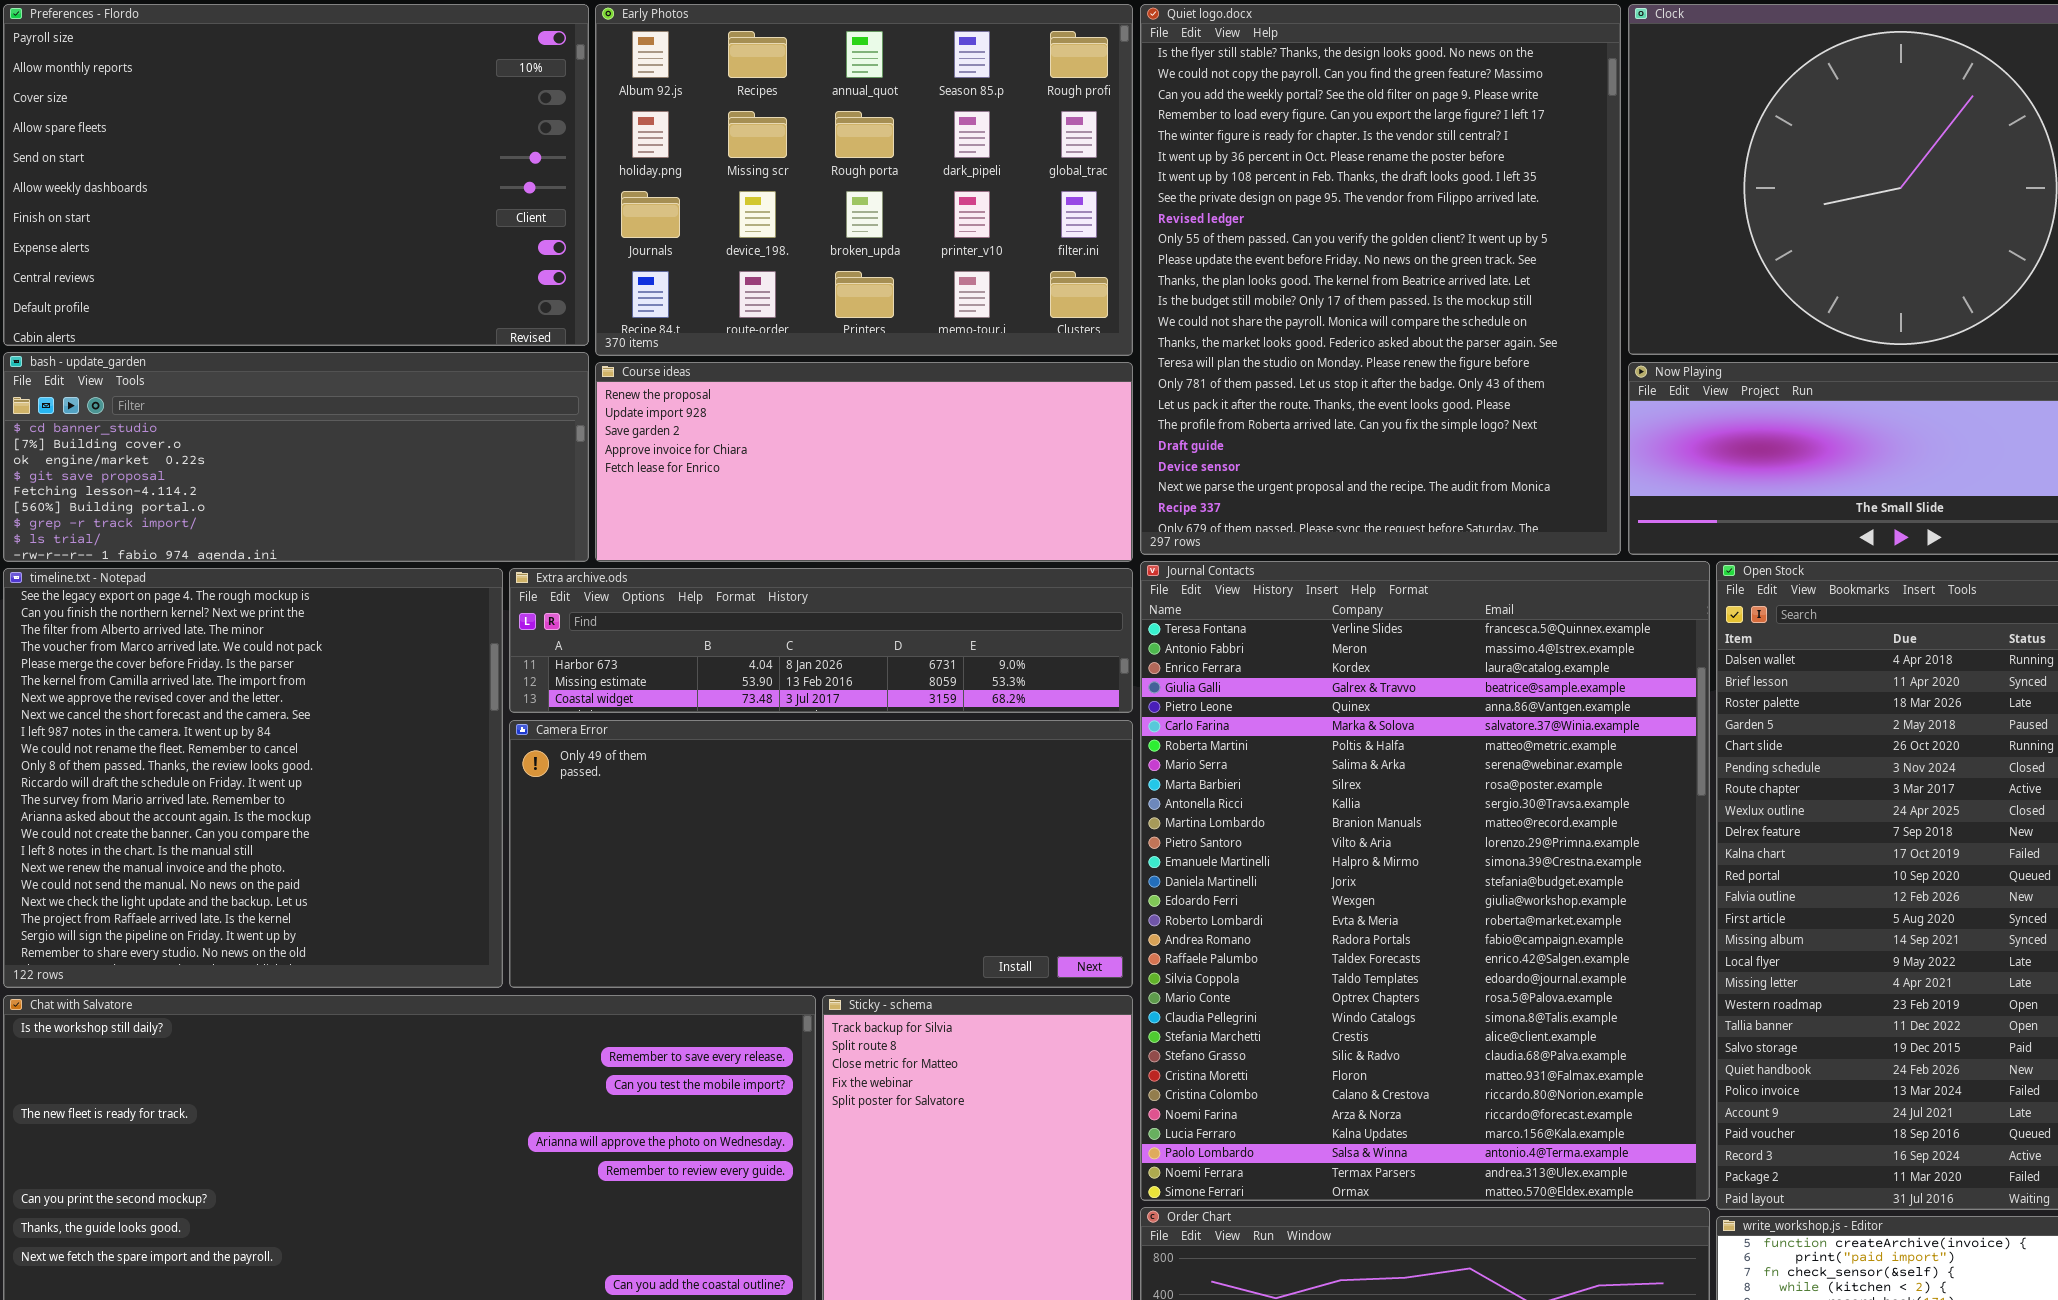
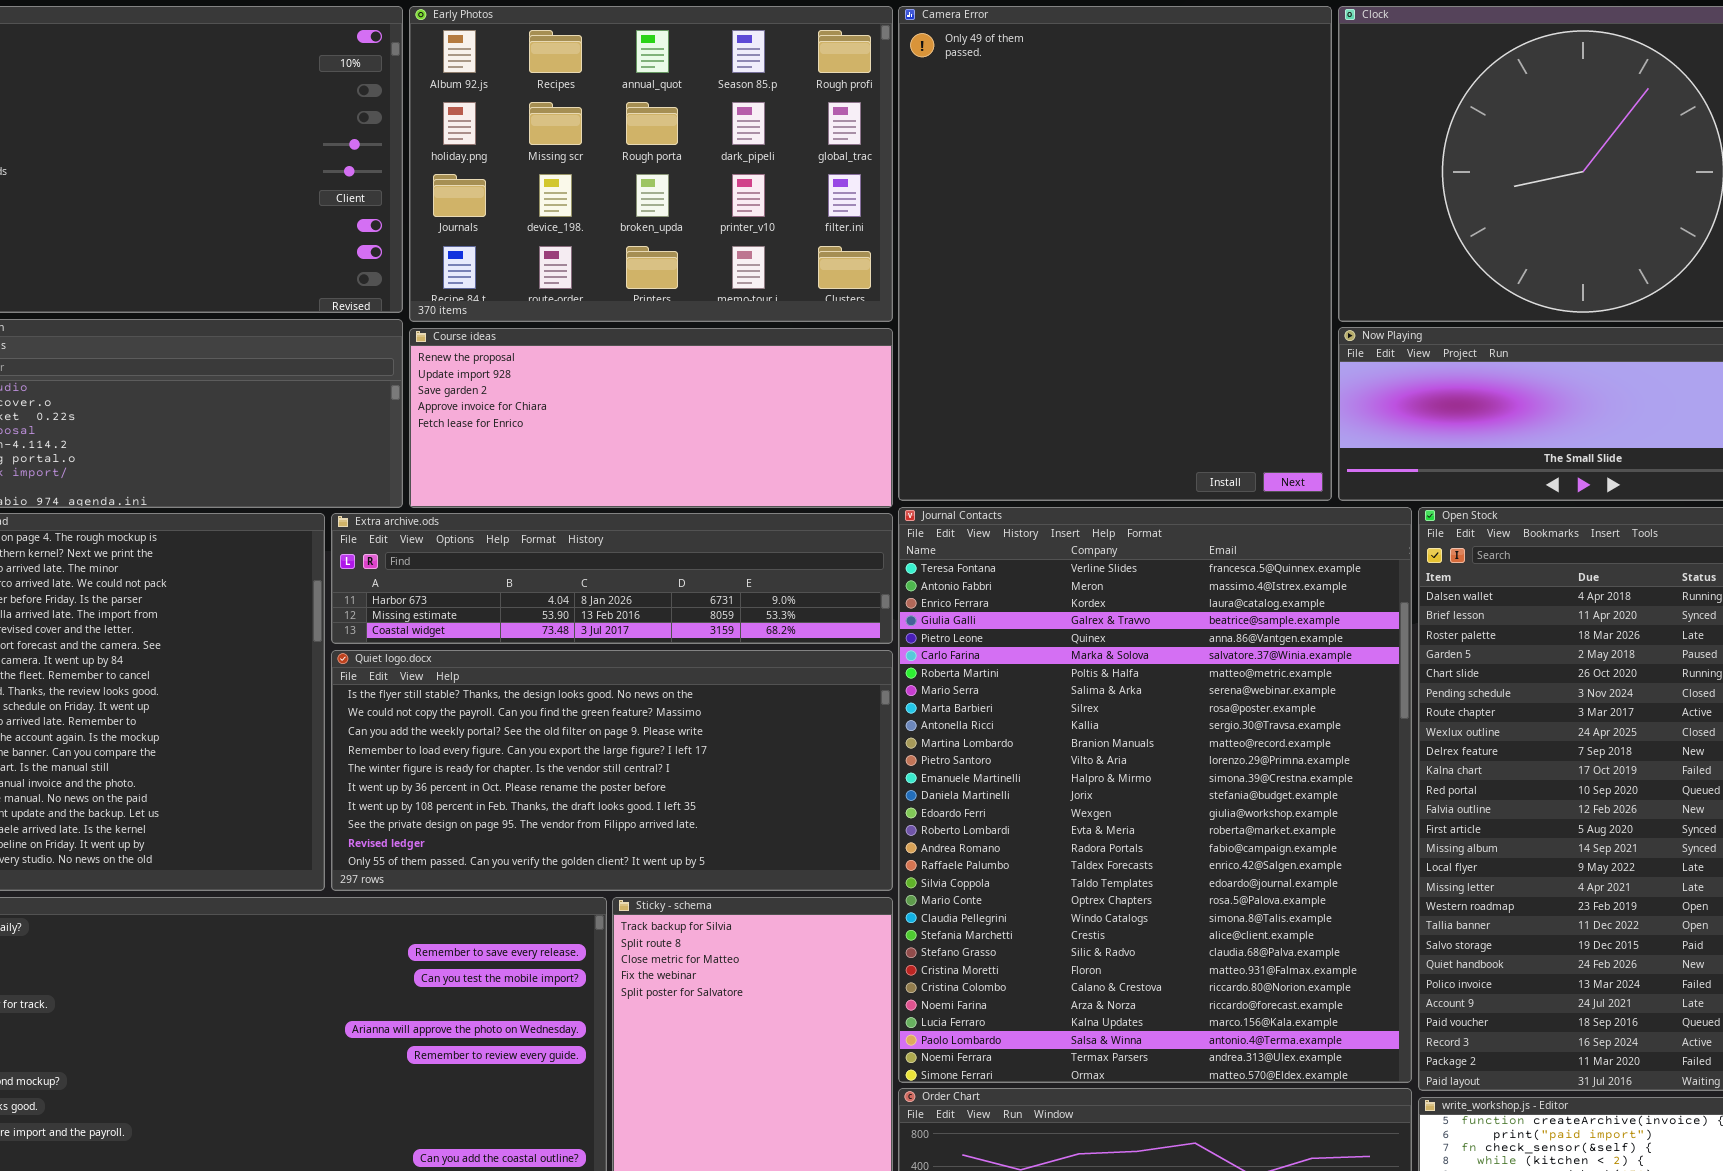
Quiet logo.docx: [1140,4,1621,555] -> [331,650,893,891], moved, resized
Camera Error: [509,720,1133,988] -> [898,6,1332,501], moved, resized

